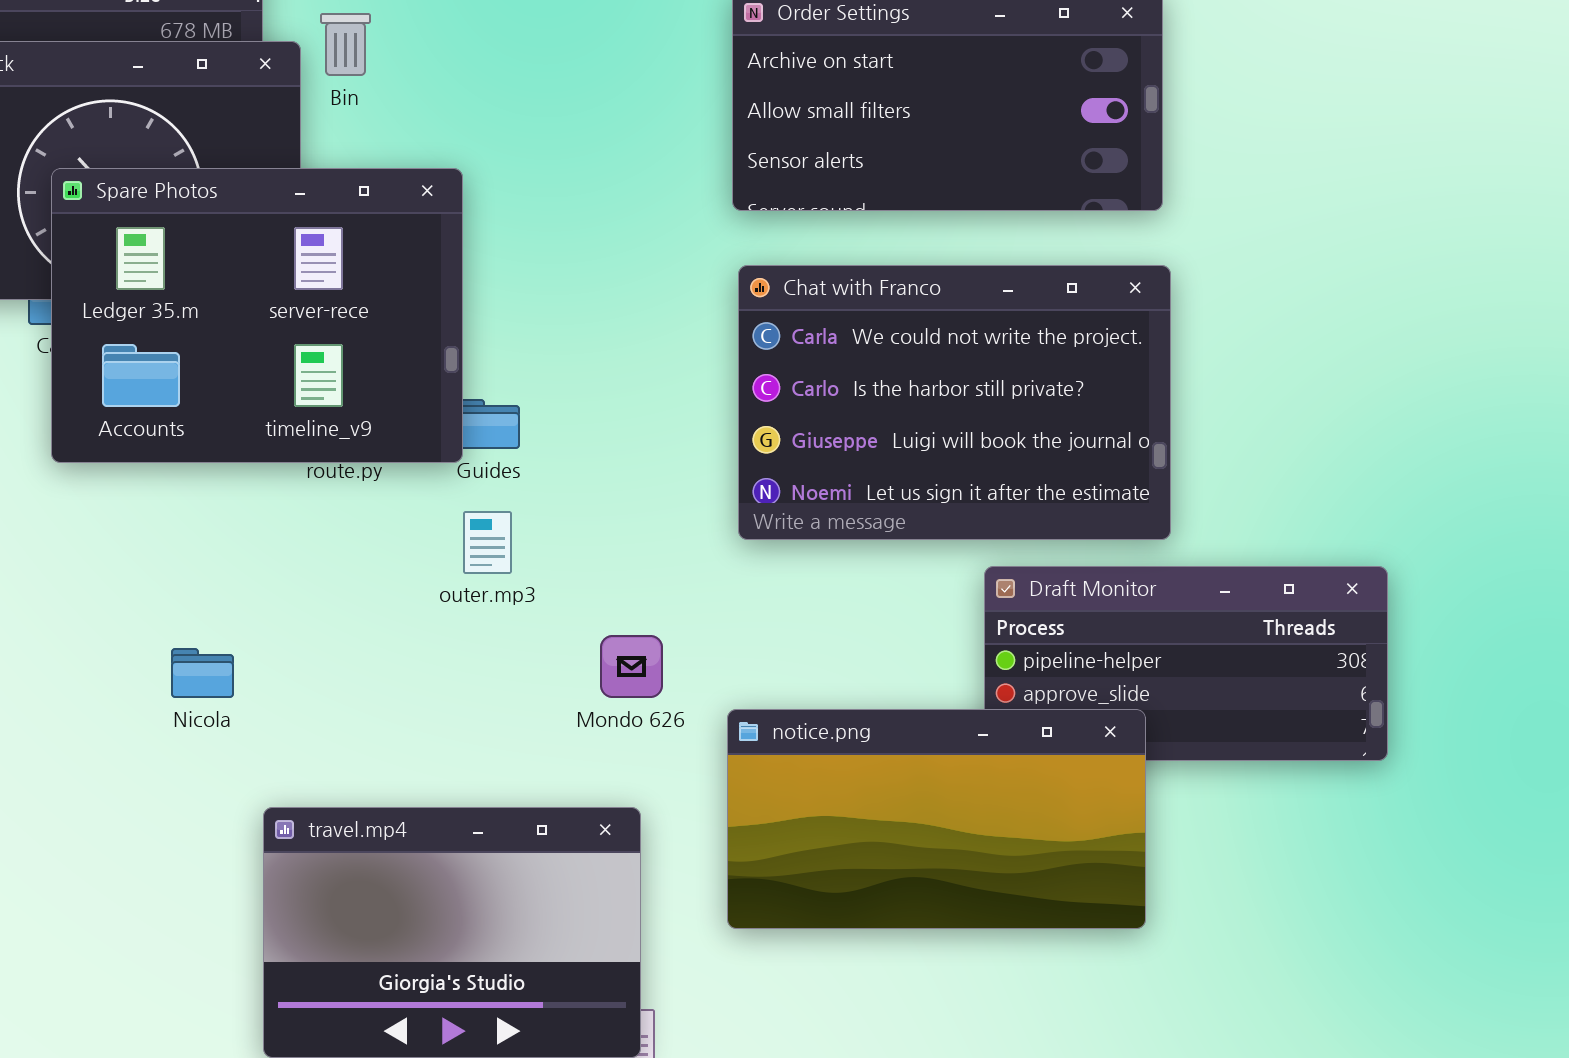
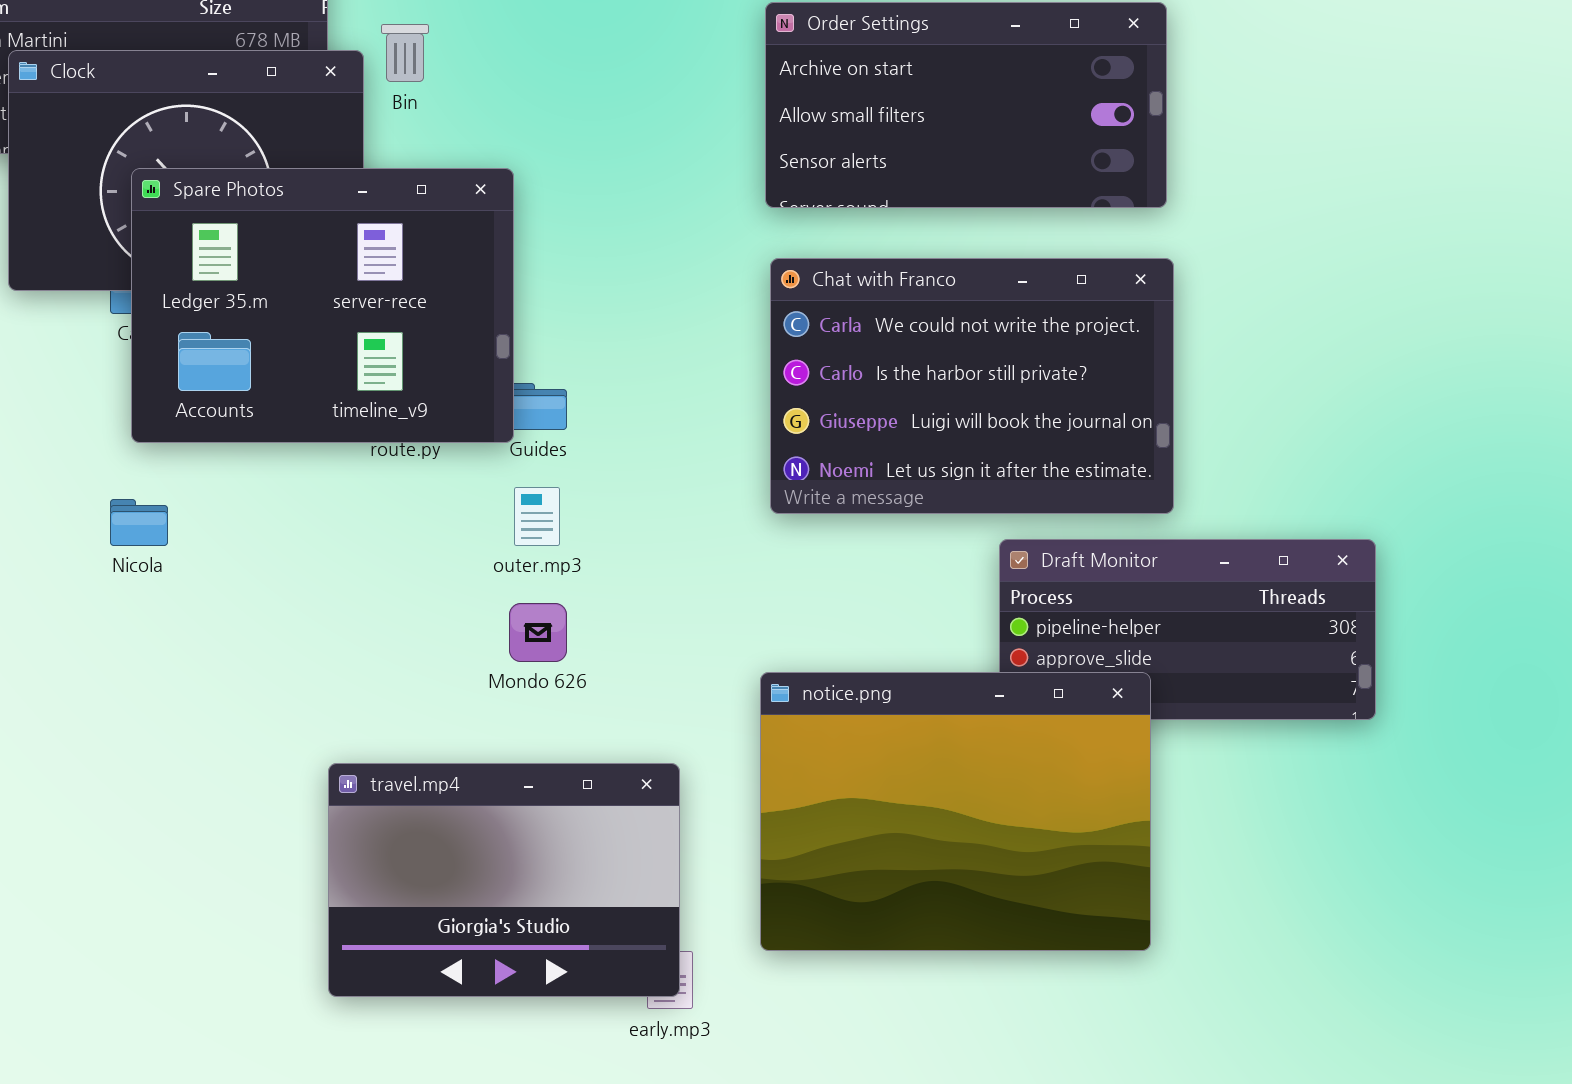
Mondo 626: [600,635,663,698] -> [509,603,567,662], moved
Nicola: [171,648,234,698] -> [110,499,168,546], moved
notice.png: [727,709,1146,929] -> [760,672,1151,951], resized

